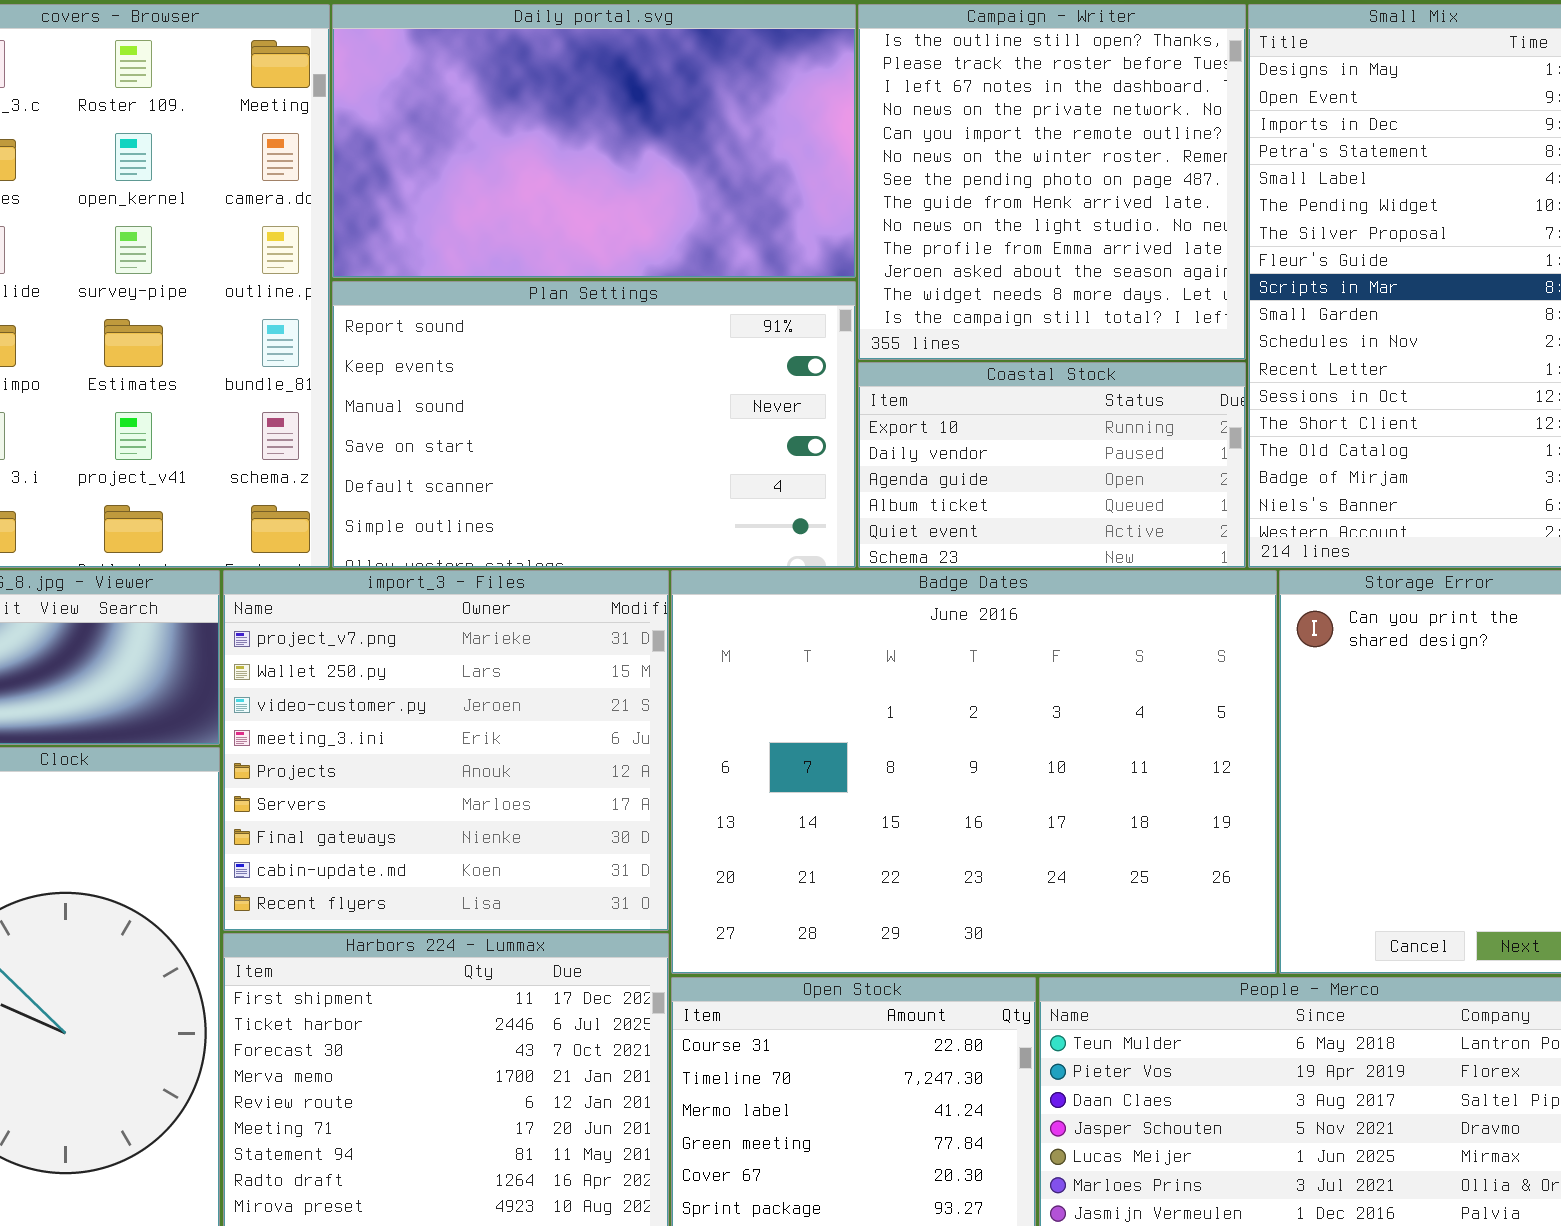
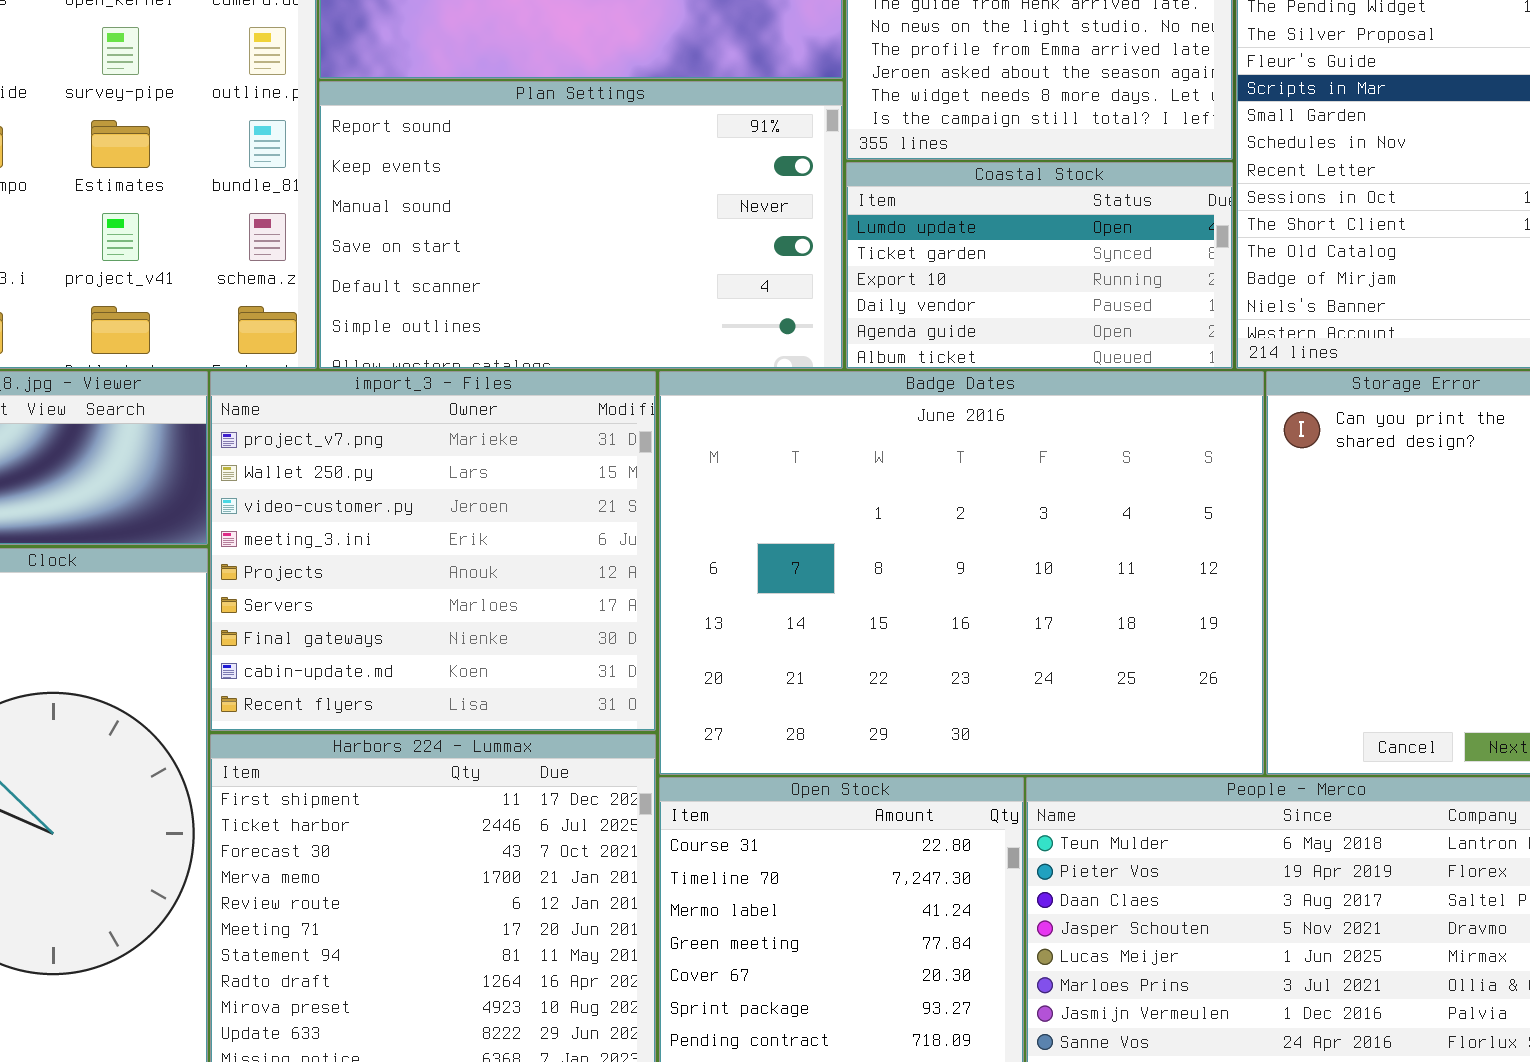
Coastal Stock: [858,362,1246,568] -> [846,162,1233,369], scrolled up 2 rows

